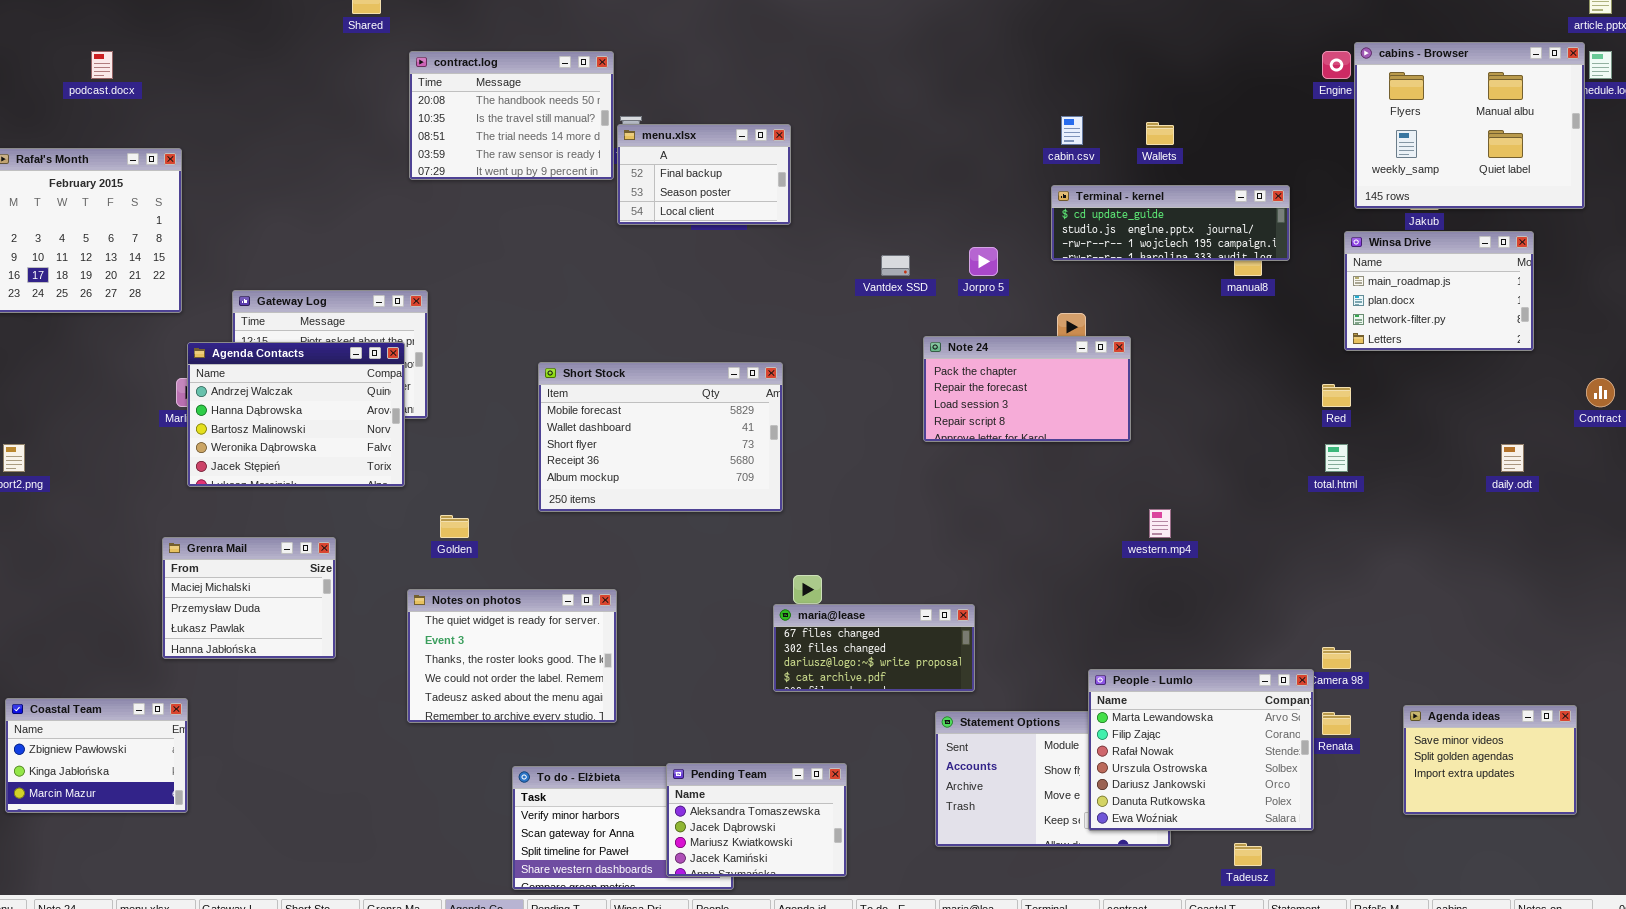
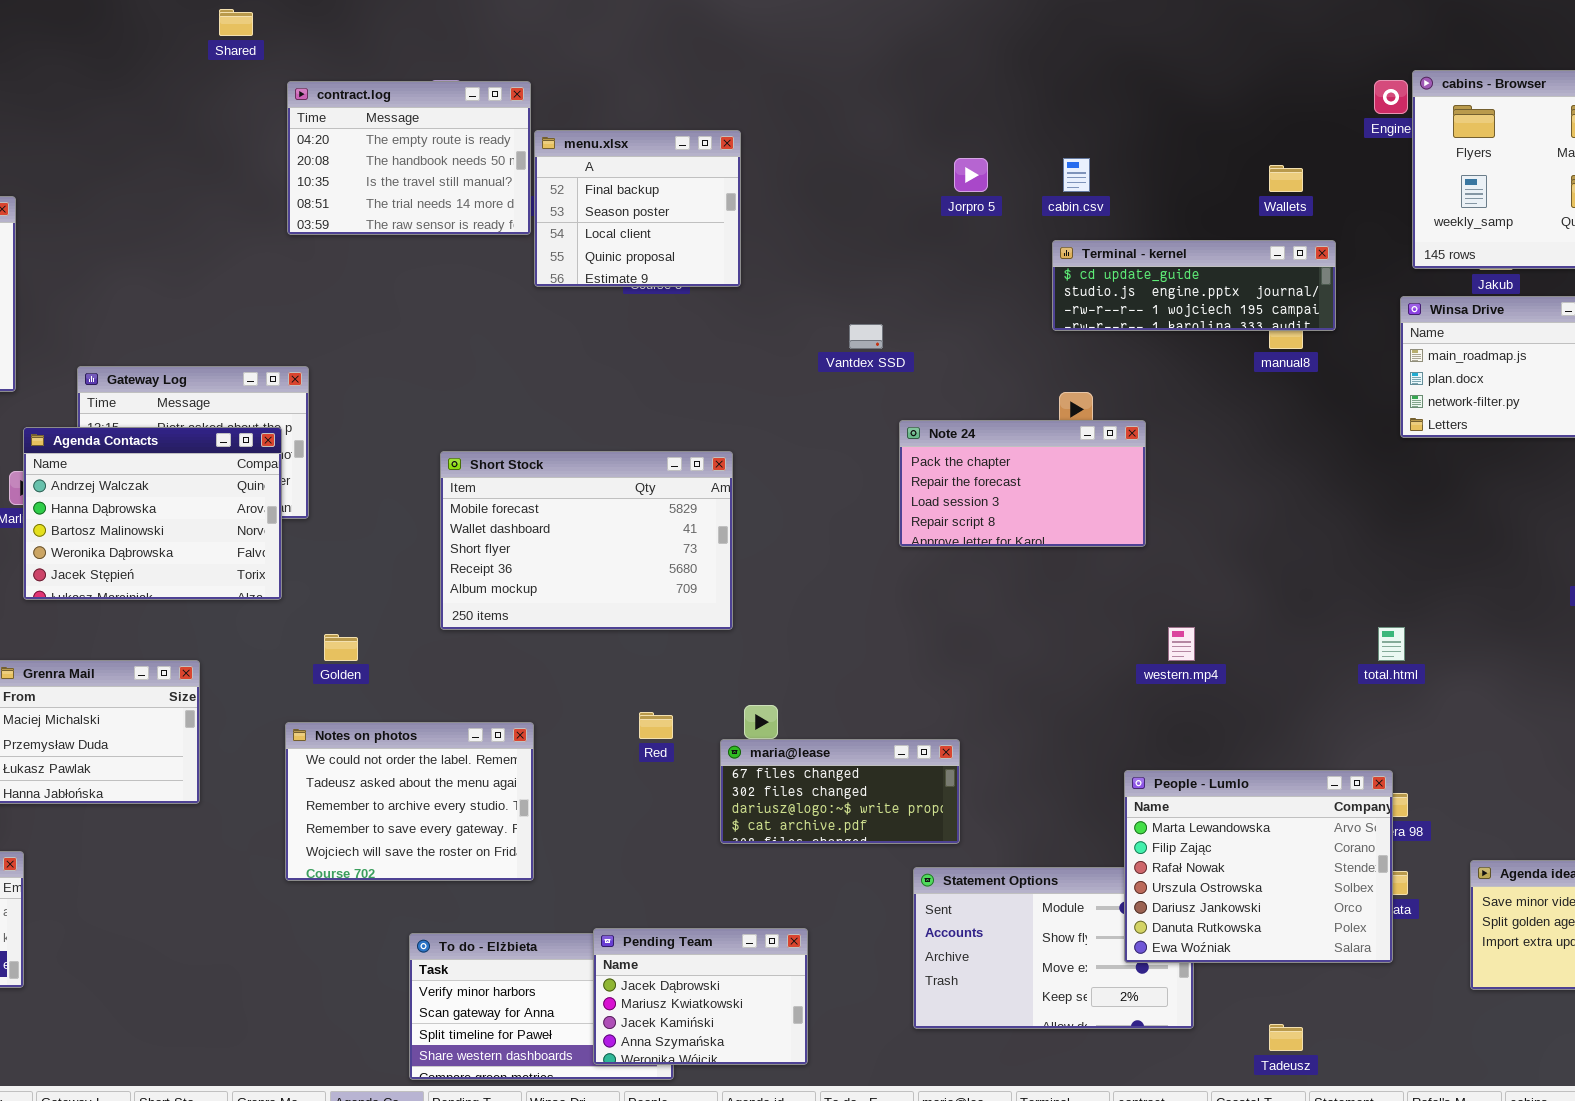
contract.log: [409,51,614,180] -> [287,81,531,235], scrolled up 1 row
Wallets: [1146,122,1174,145] -> [1269,165,1303,192], moved
menu.xlsx: [617,124,791,225] -> [534,130,741,287], resized
Jorpro 5: [969,247,998,276] -> [954,158,988,192], moved
Red: [1322,384,1351,407] -> [639,712,673,739], moved
total.html: [1325,444,1348,472] -> [1378,627,1405,661], moved
Notes on photos: [407,589,617,723] -> [285,722,534,881], scrolled down 3 rows
People - Lumlo: [1088,669,1314,831] -> [1124,770,1393,963], moved
Pending Team: [666,763,847,877] -> [593,928,808,1065], scrolled down 1 row

